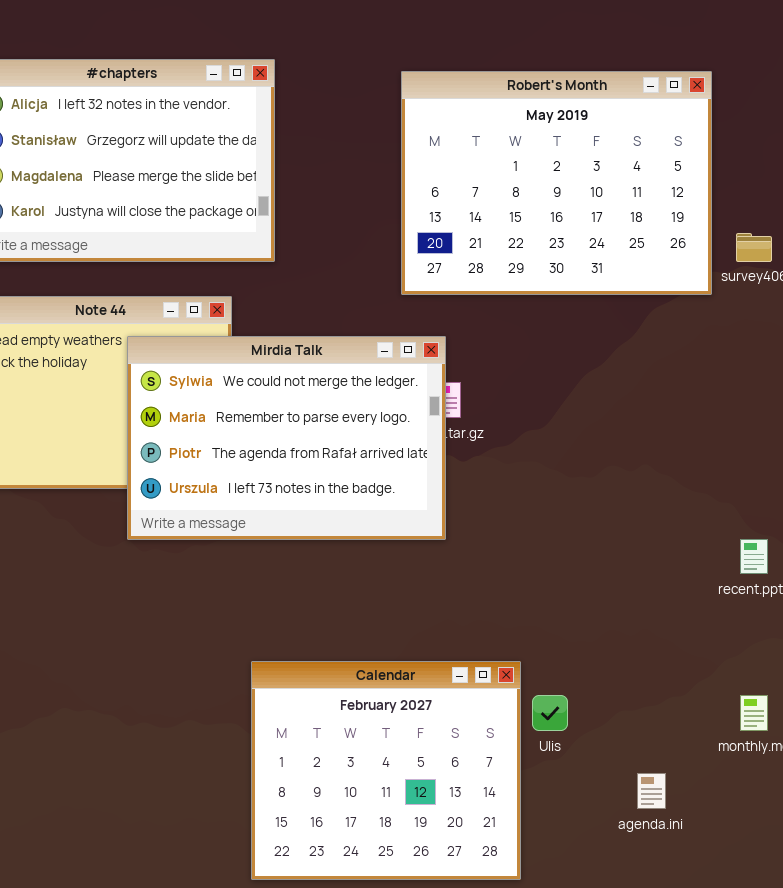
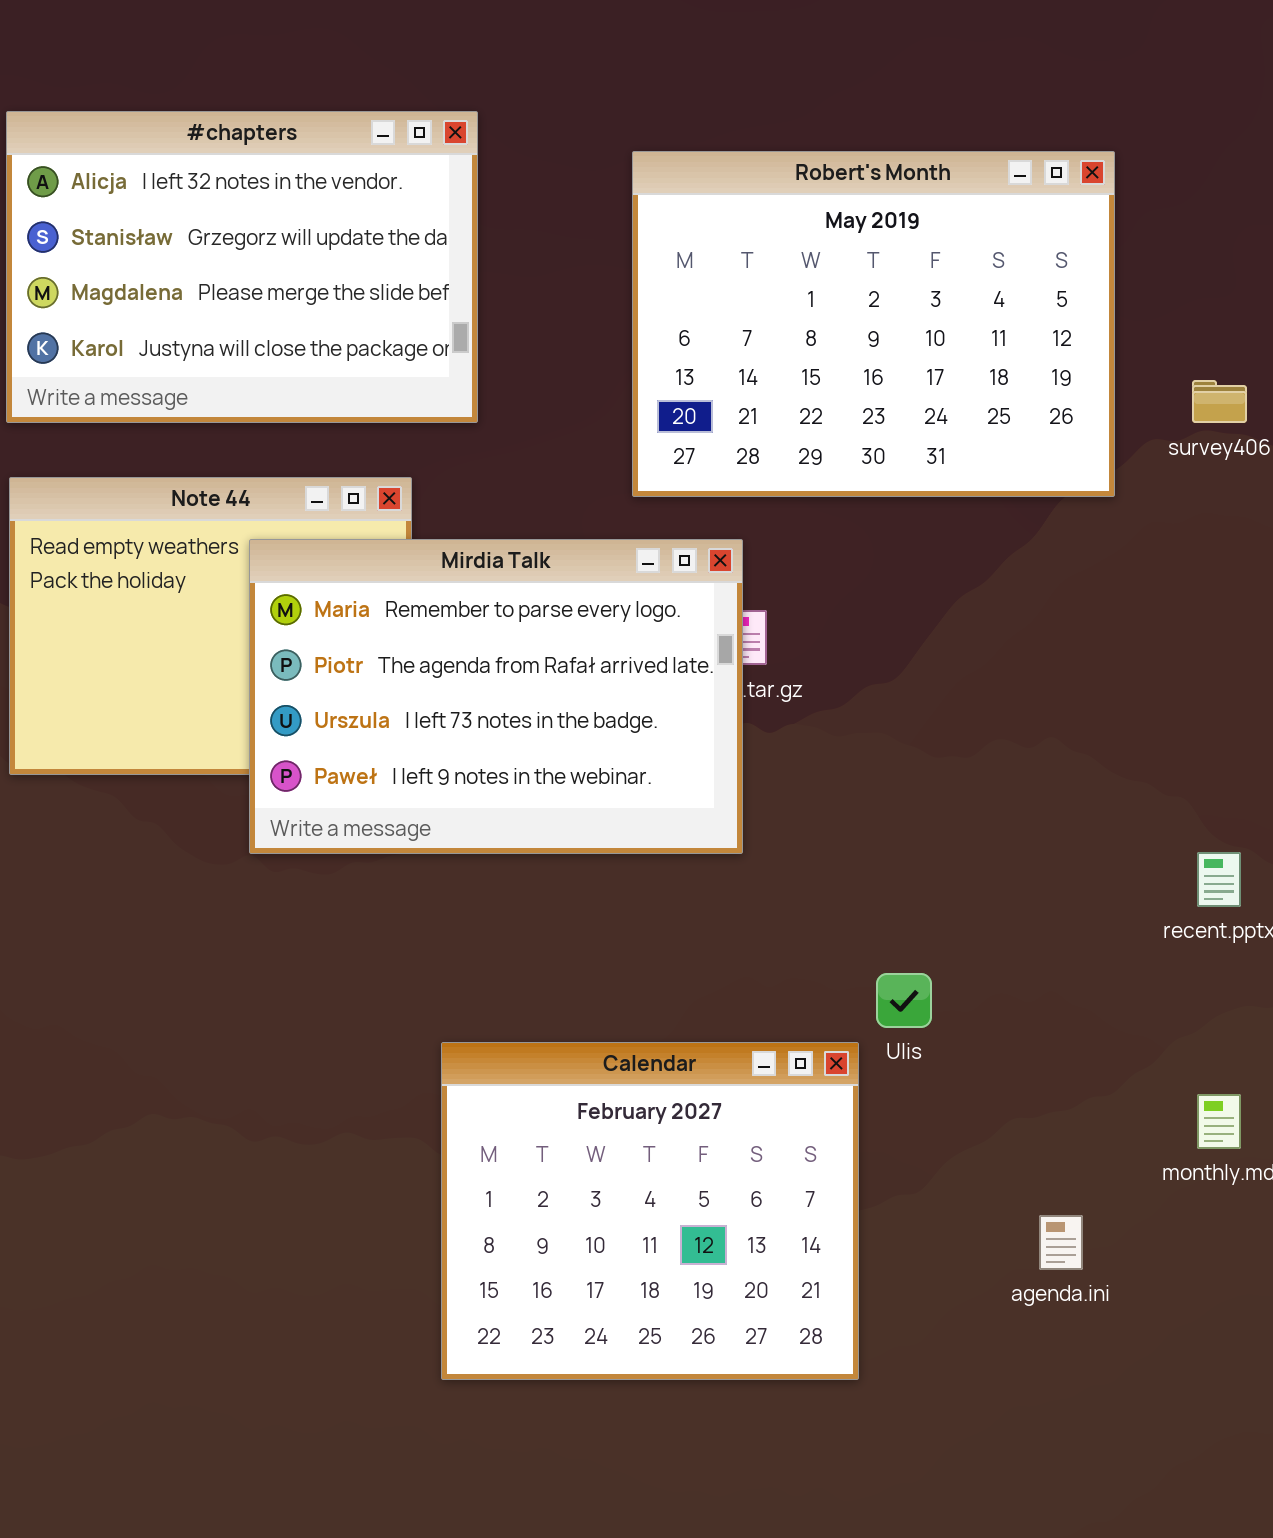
Robert's Month: [401,71,712,295] -> [632,151,1115,497], moved
Mirdia Talk: [127,336,446,540] -> [249,539,743,854], scrolled down 1 row
Ulis: [532,695,568,731] -> [876,973,932,1028], moved

